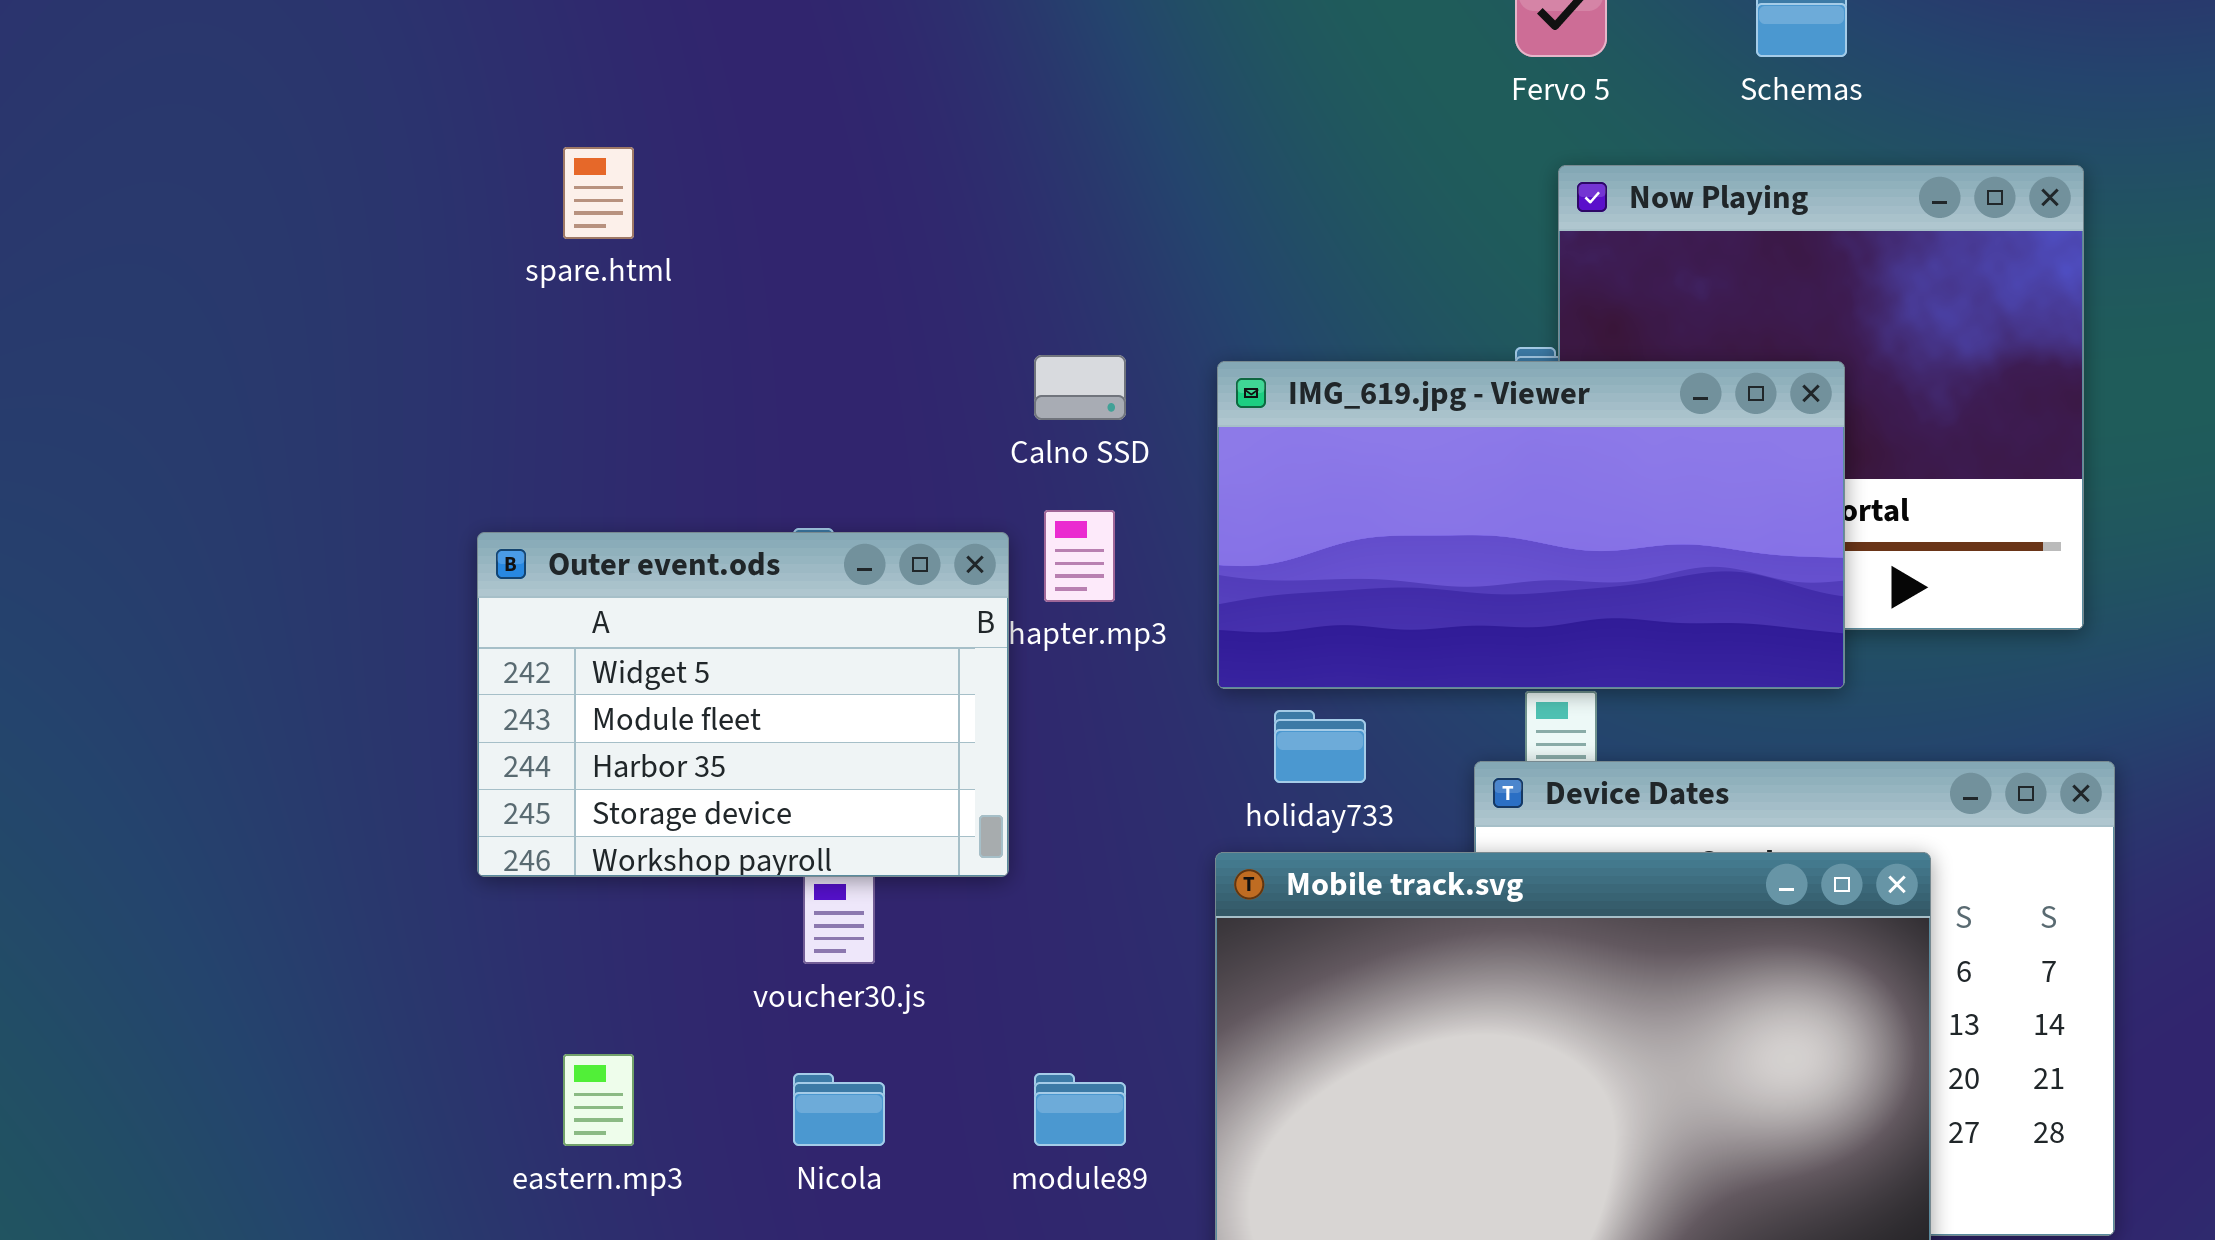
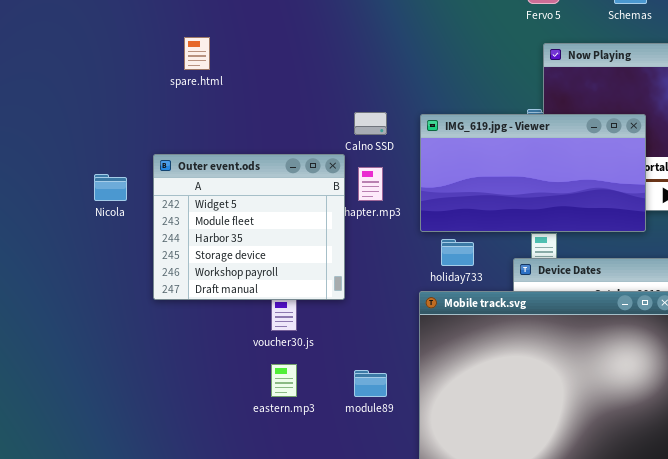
Outer event.ods: [477,532,1009,877] -> [153,154,345,300], resized
eastern.mp3: [563,1054,634,1146] -> [271,364,297,397], moved
Nicola: [793,1073,885,1146] -> [94,174,127,201], moved

